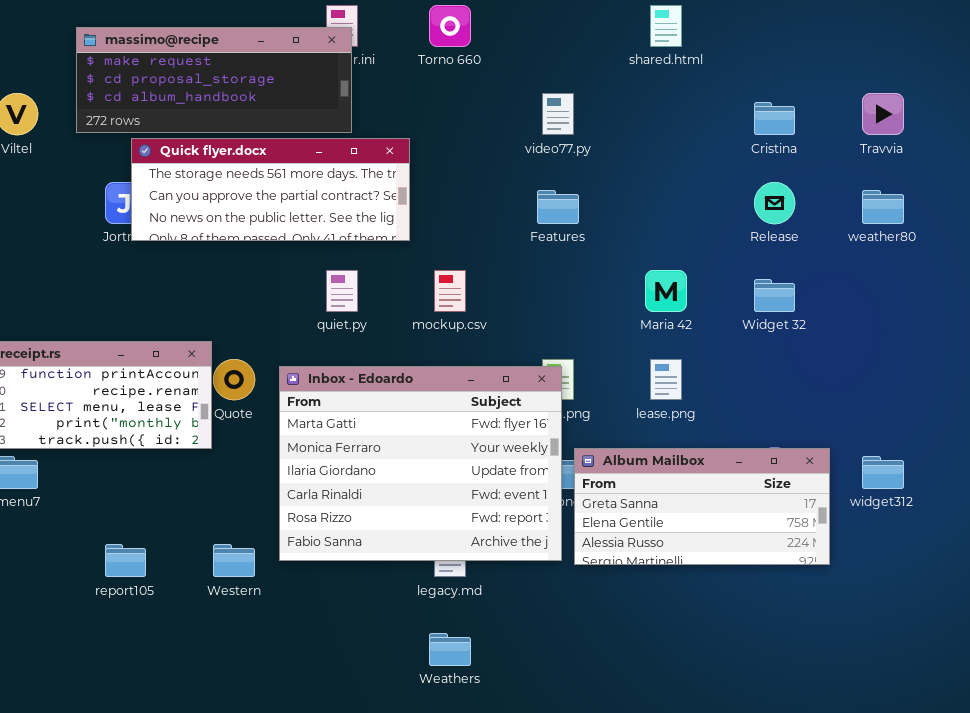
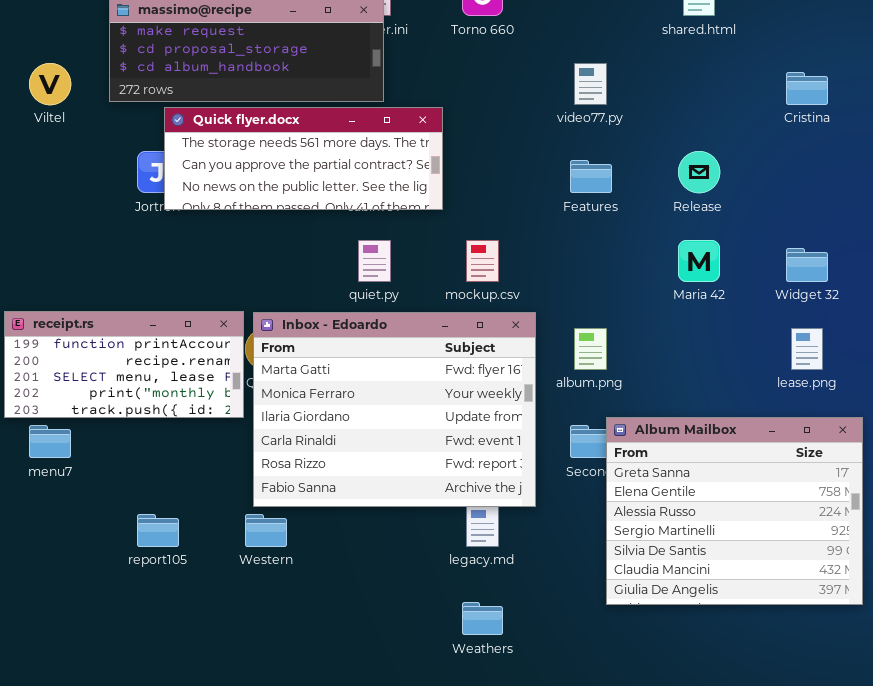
Release: [754,182,795,224] -> [678,151,720,193], moved
lease.png: [650,359,682,400] -> [791,328,823,370], moved
Inbox - Edoardo: [279,366,562,561] -> [253,312,536,507], moved
Album Mailbox: [574,448,830,565] -> [606,417,863,605], resized

